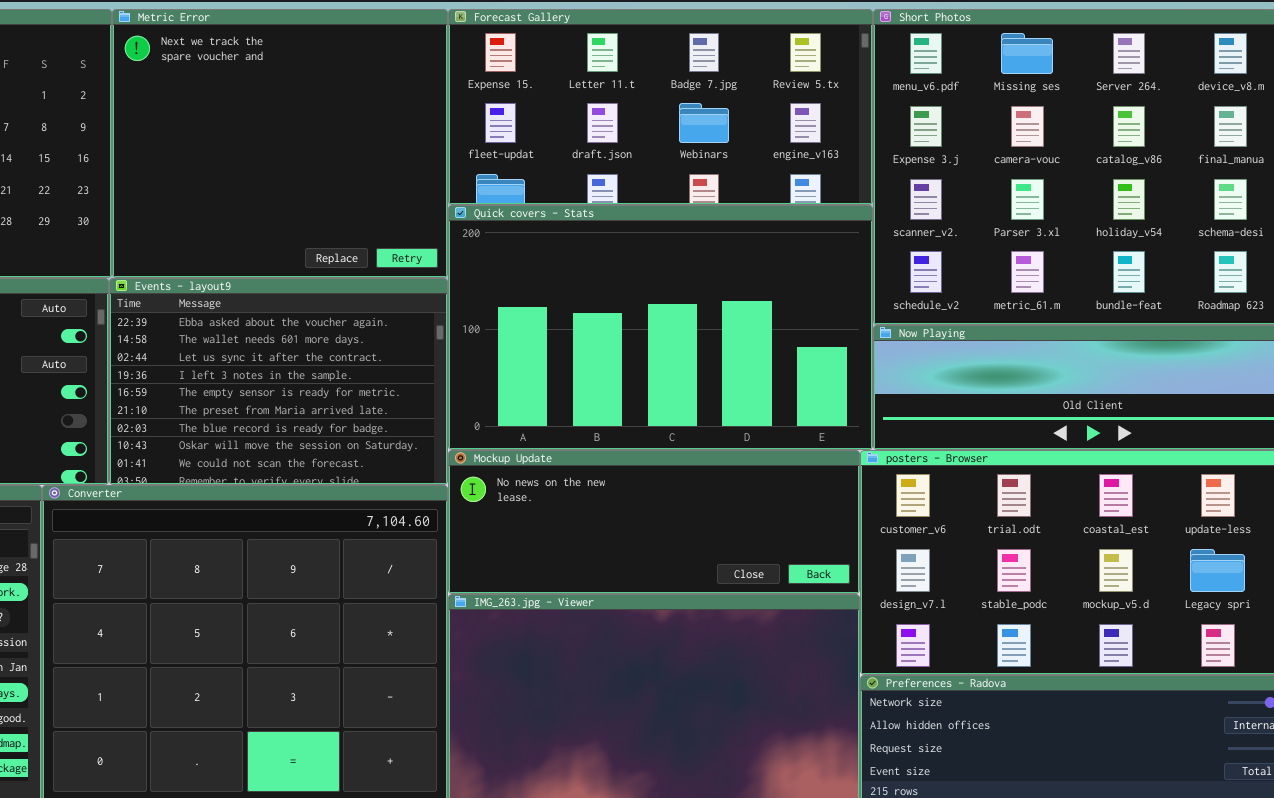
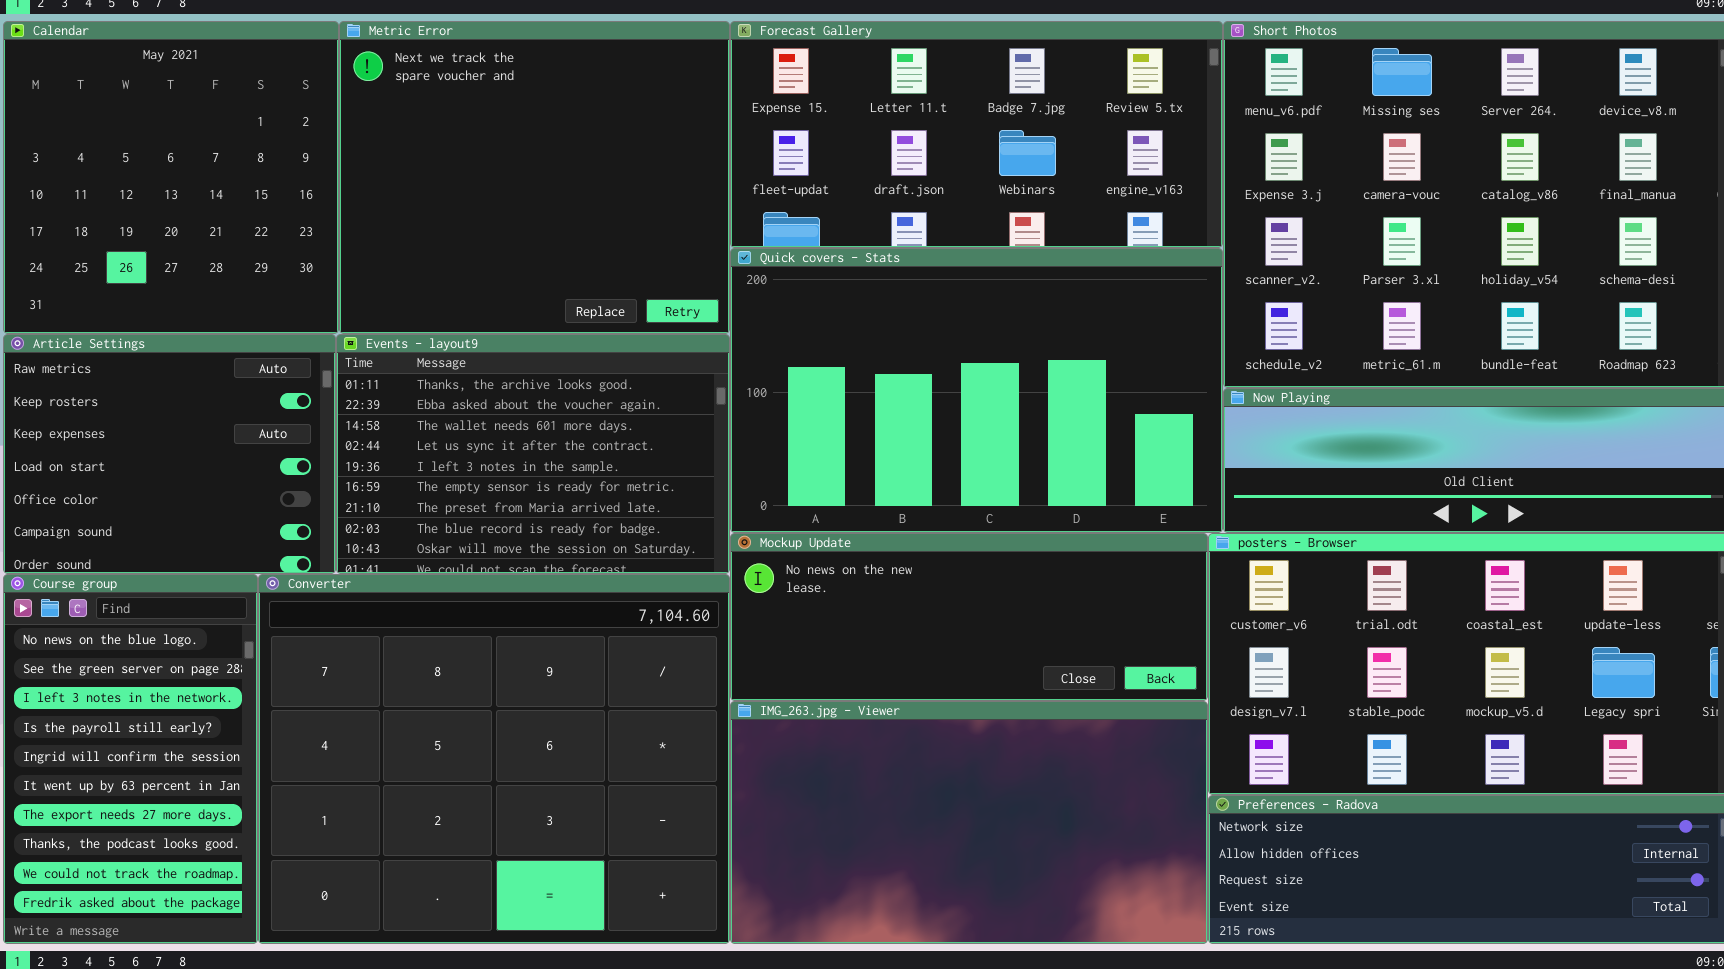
Events - layout9: [109,278,448,485] -> [336,334,730,574], scrolled up 1 row

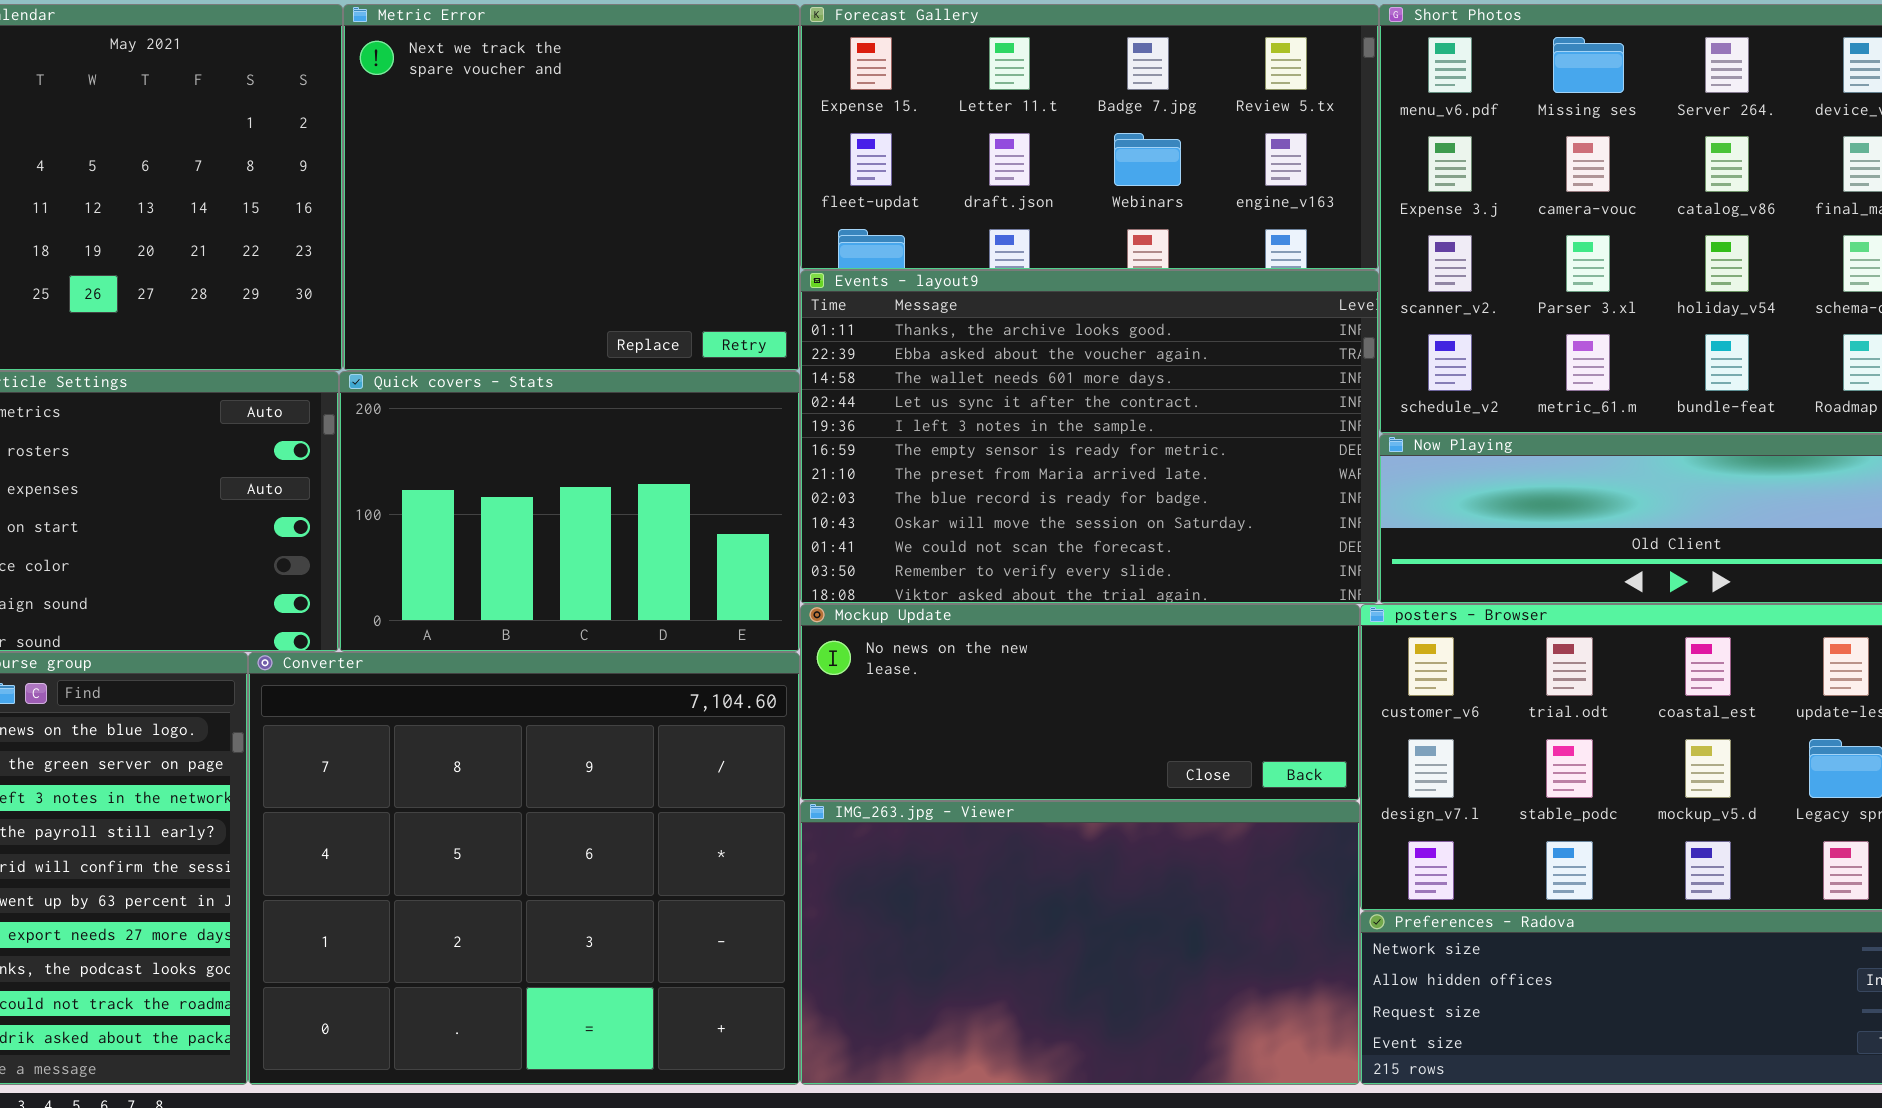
Quick covers - Stats: [730,248,1223,533] -> [339,371,800,652], moved, resized
Events - layout9: [336,334,730,574] -> [800,270,1379,604], moved, resized

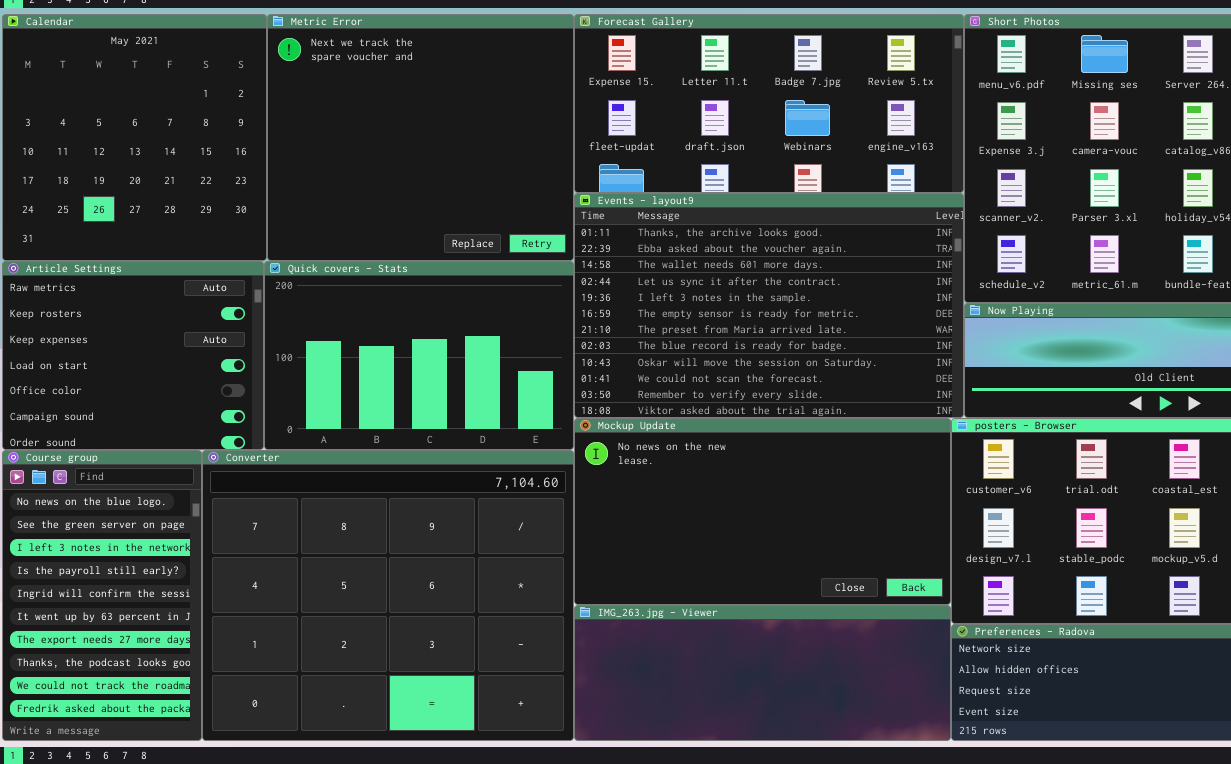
Mockup Update: [800,604,1360,801] -> [574,418,951,605], resized
IMG_263.jpg - Viewer: [800,801,1360,1085] -> [574,605,951,741], resized

